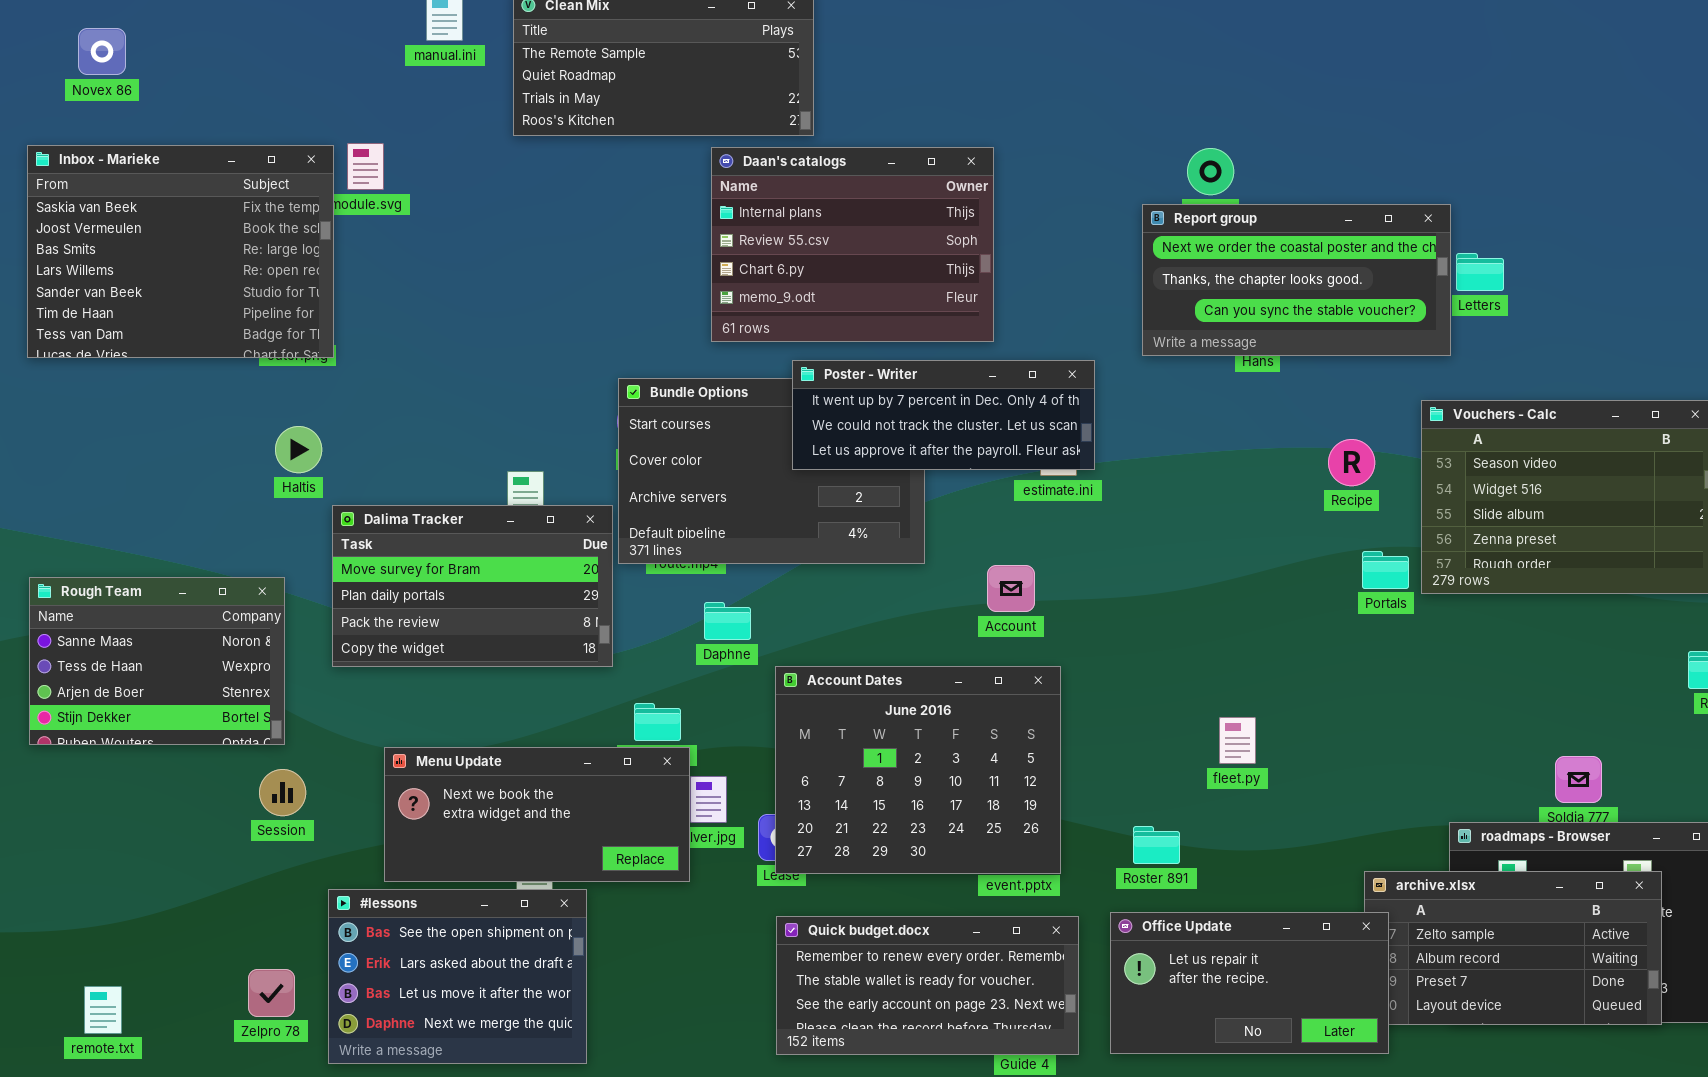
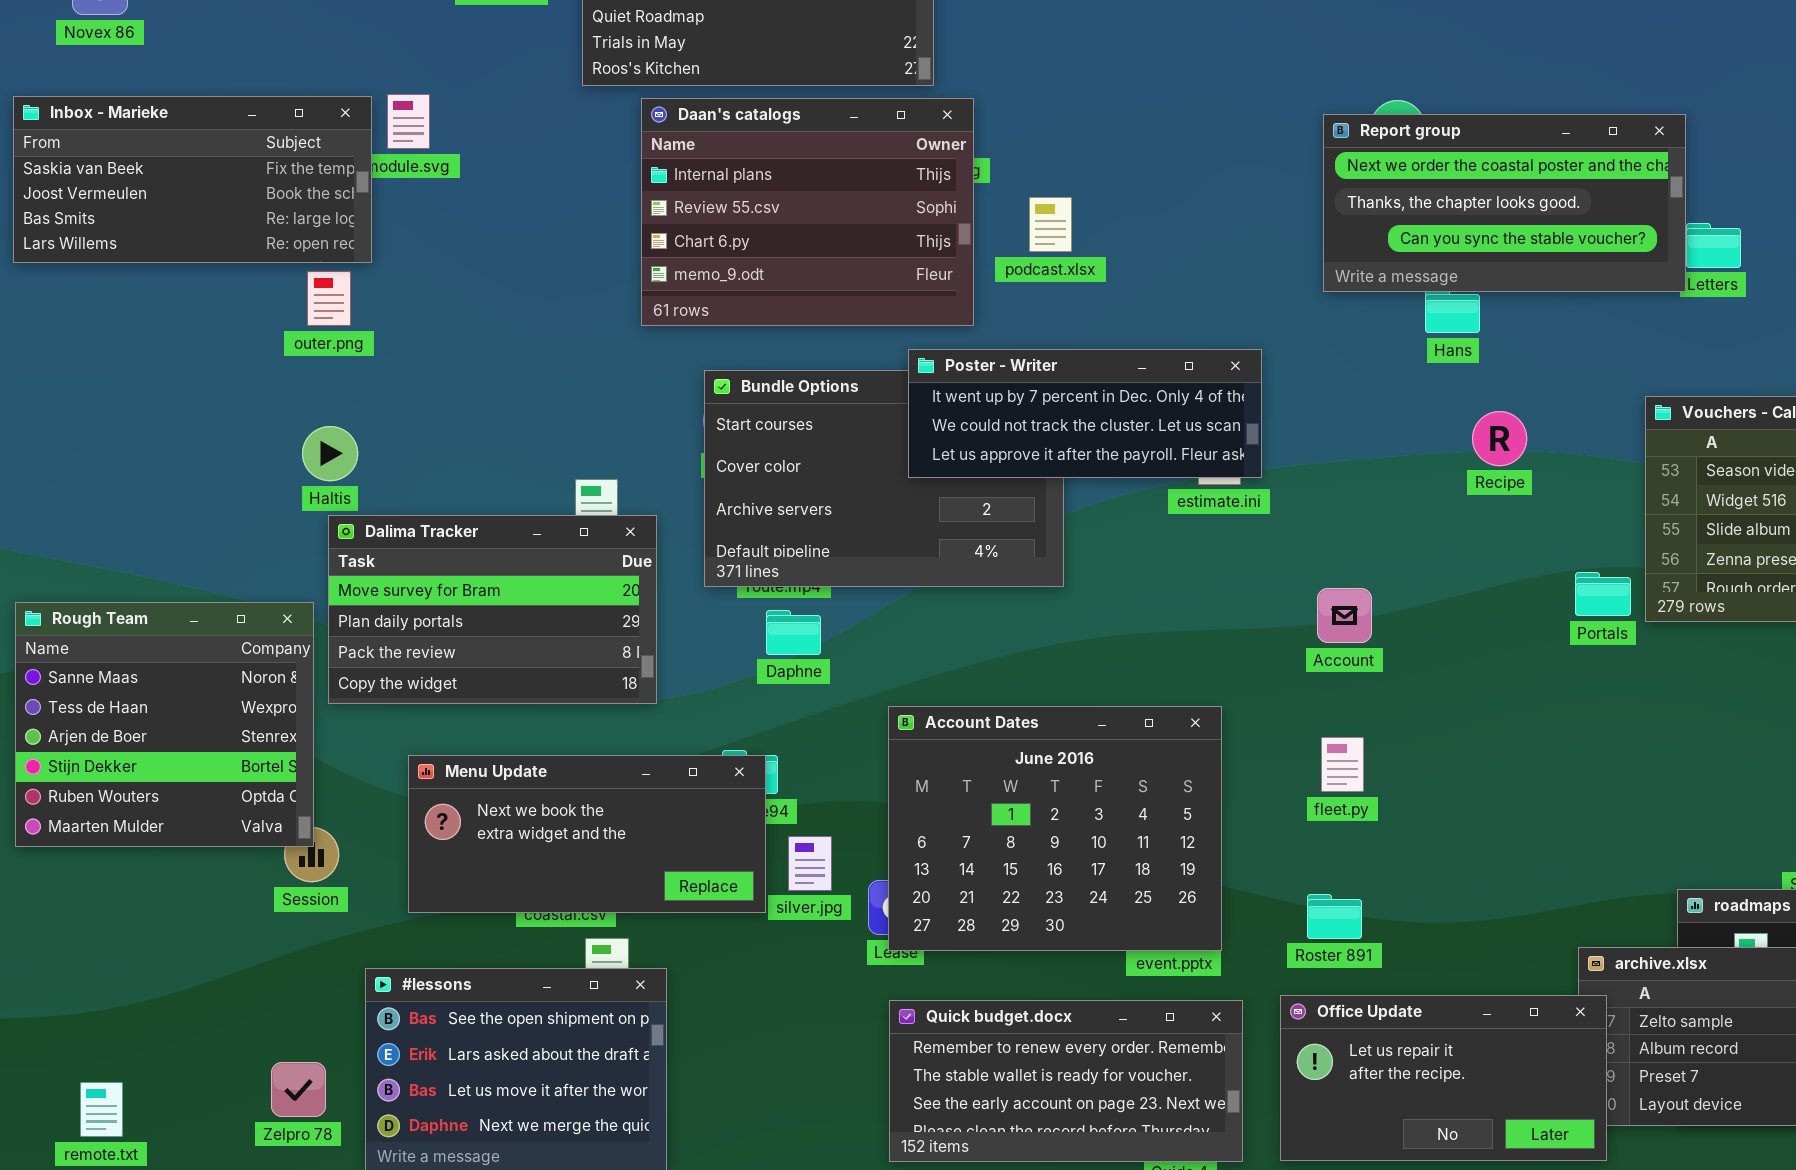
Inbox - Marieke: [27,145,334,358] -> [13,96,372,263], resized
Daan's catalogs: [711,147,994,342] -> [641,98,974,326], moved
Report group: [1142,204,1451,356] -> [1323,114,1686,292], moved
Recipe: [1328,439,1375,486] -> [1472,411,1527,466], moved
Dalima Tracker: [332,505,613,667] -> [328,515,657,704], moved
Account: [987,565,1035,612] -> [1317,588,1372,643], moved
Rough Team: [29,577,285,745] -> [15,602,314,847], resized
Daphne: [704,602,751,640] -> [766,610,821,655], moved
fleet.py: [1219,717,1256,764] -> [1321,737,1364,792], moved
Menu Update: [384,747,690,882] -> [408,755,766,913], moved

